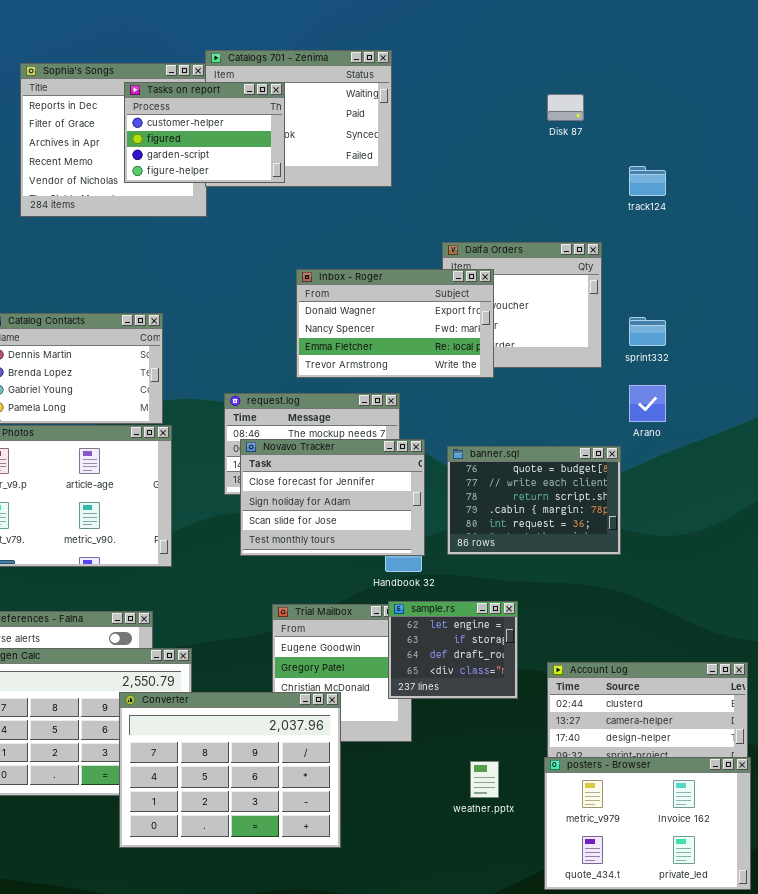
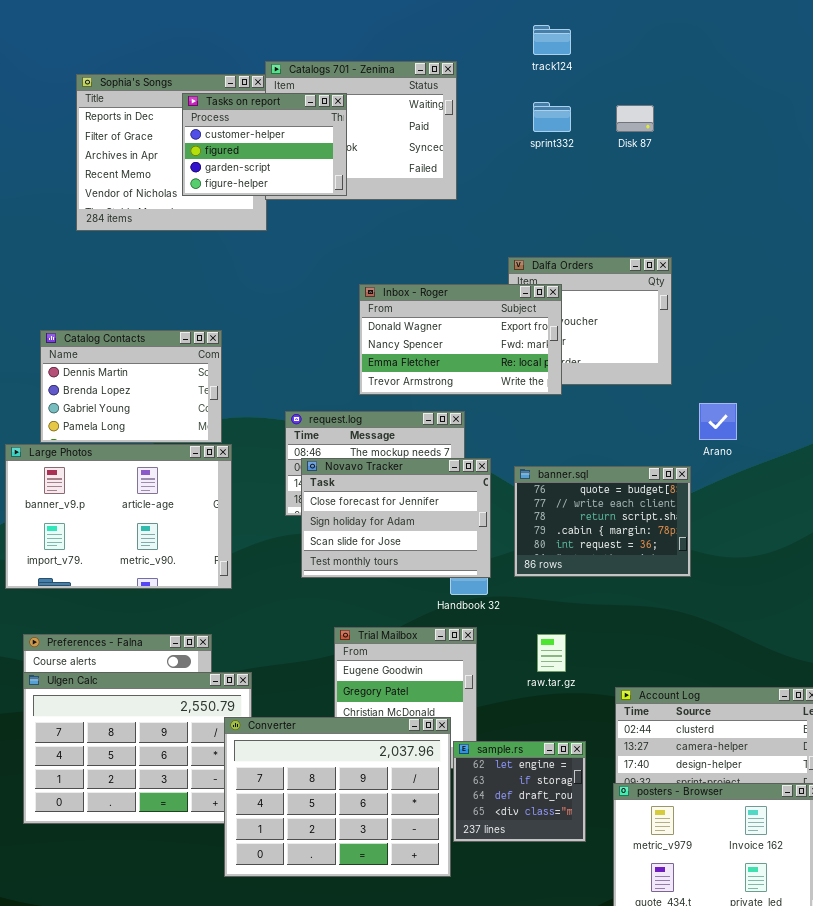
track124: [629,166,666,196] -> [533,25,571,55], moved
sprint332: [629,317,666,346] -> [533,102,571,132], moved
sample.rs: [388,601,518,699] -> [453,741,586,842], moved
Converter: [119,692,341,848] -> [224,717,451,877], moved

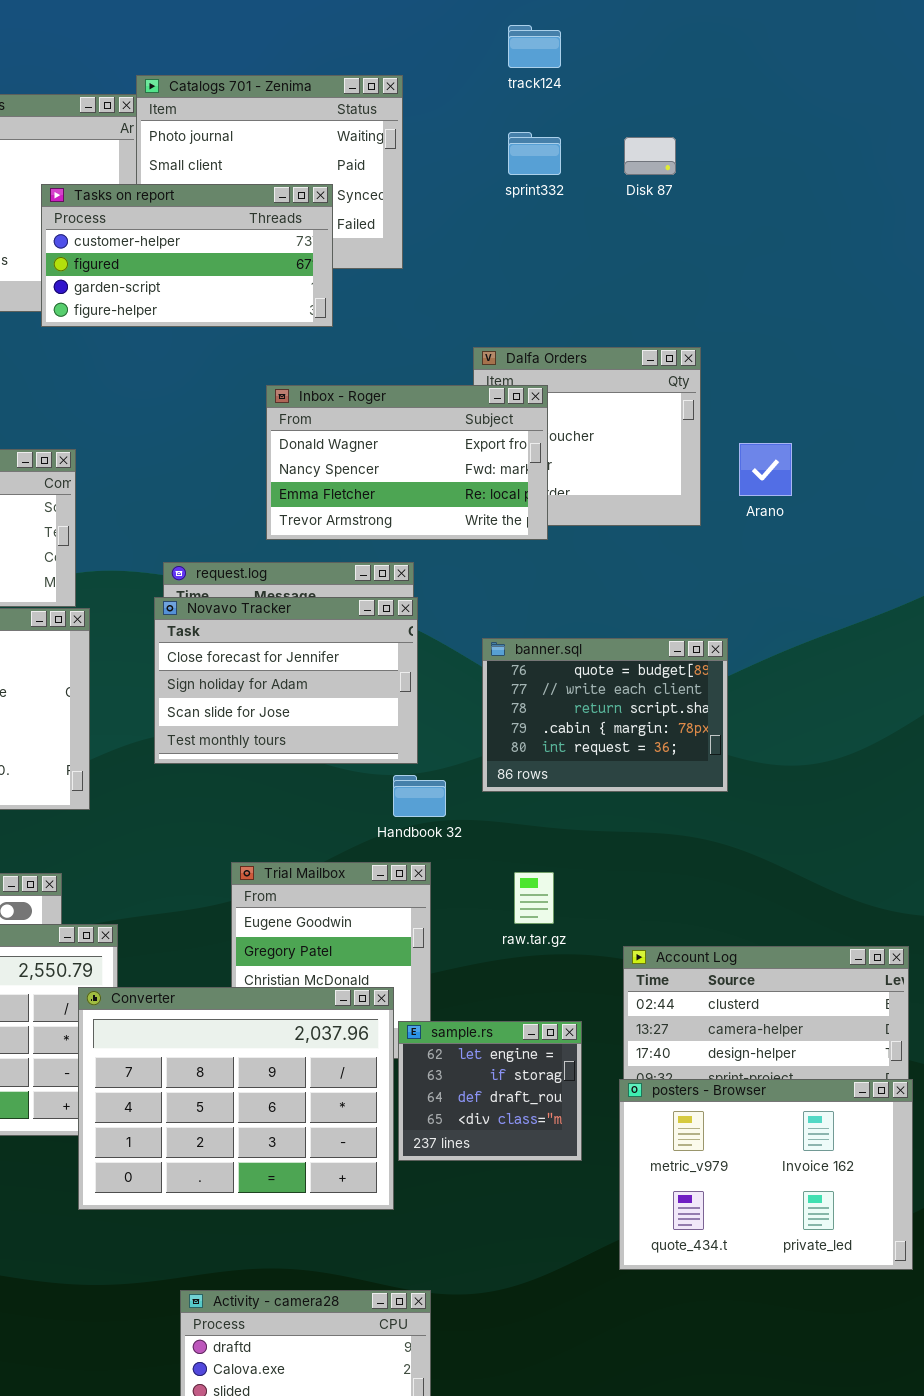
Tasks on report: [182,93,347,196] -> [41,184,333,327], moved, resized
Arano: [699,403,737,440] -> [739,443,792,496], moved
Novavo Tracker: [301,458,491,578] -> [154,597,418,764], moved

